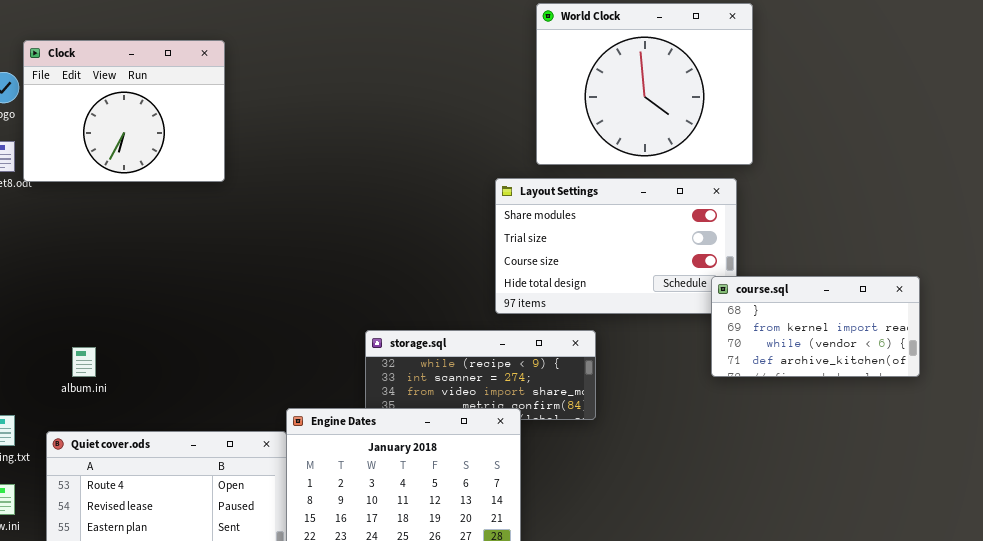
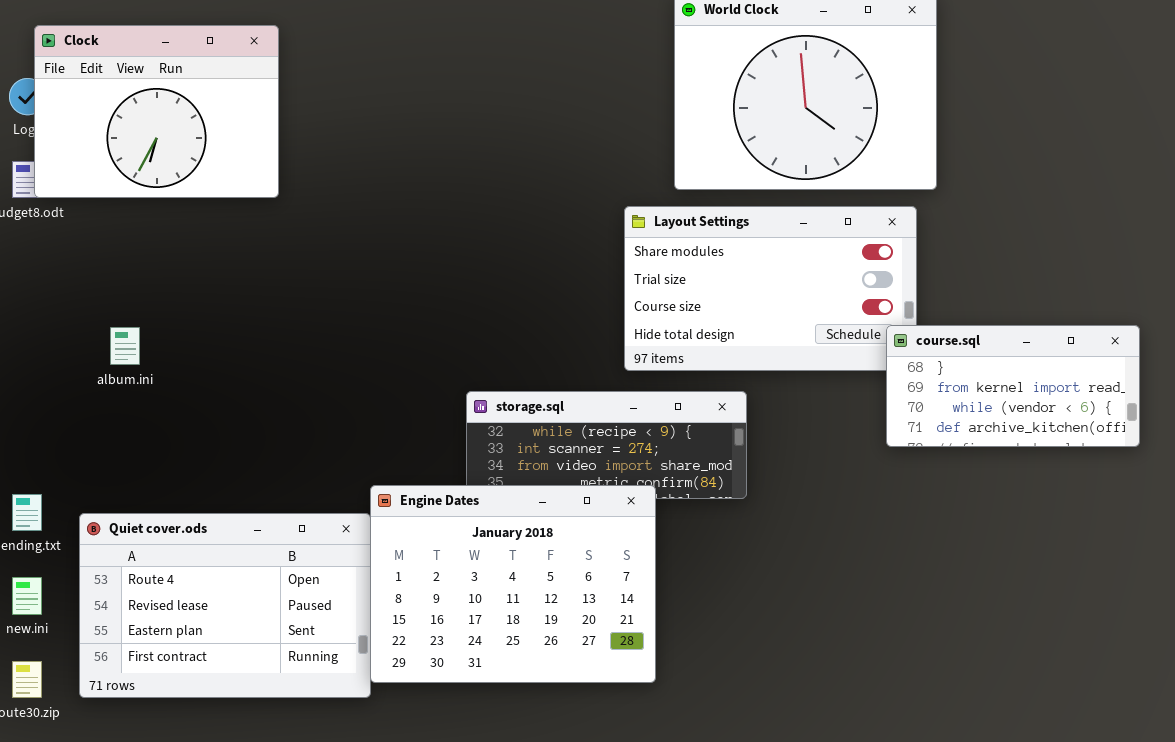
Clock: [23,40,225,182] -> [34,25,279,198], moved
album.ini: [72,347,96,377] -> [110,327,140,365], moved

